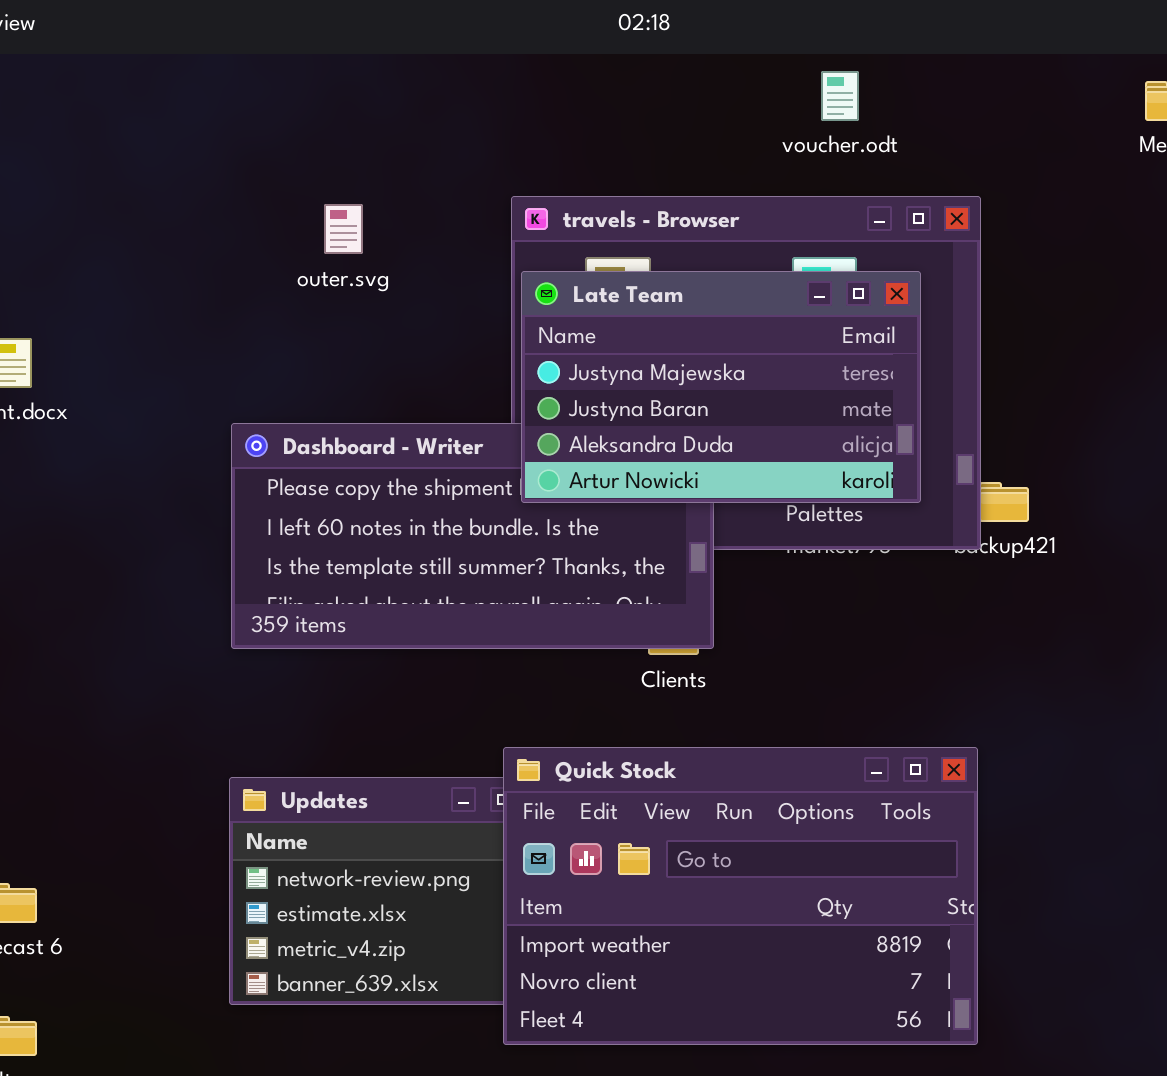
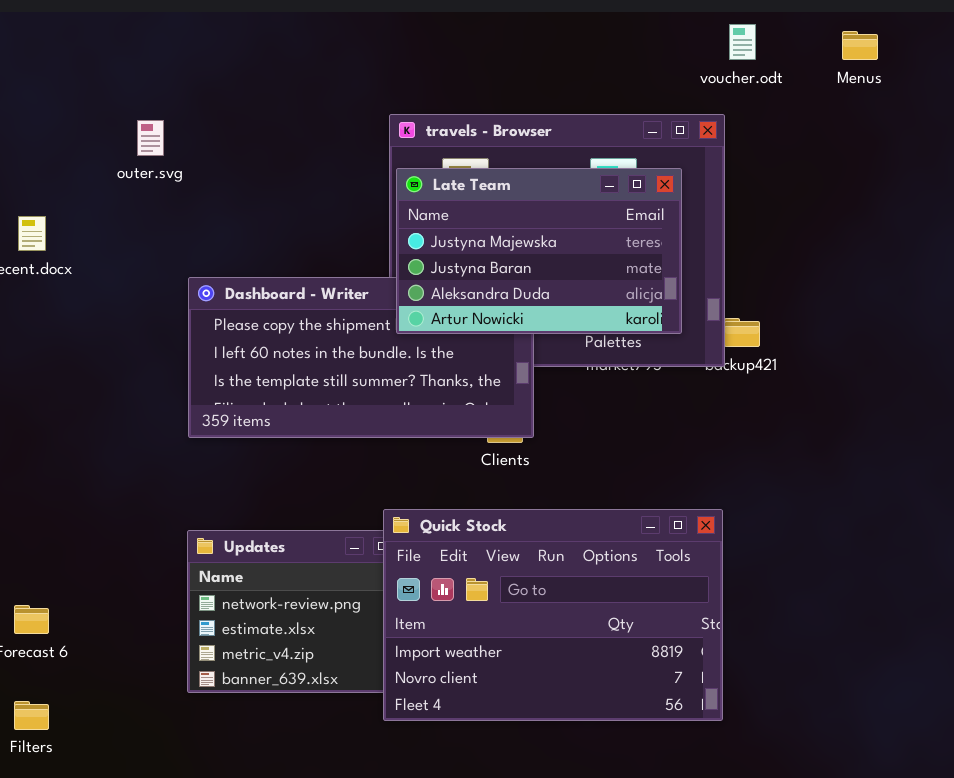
voucher.odt: [821,71,859,121] -> [729,24,756,60], moved
outer.svg: [324,204,363,254] -> [137,120,164,156], moved

